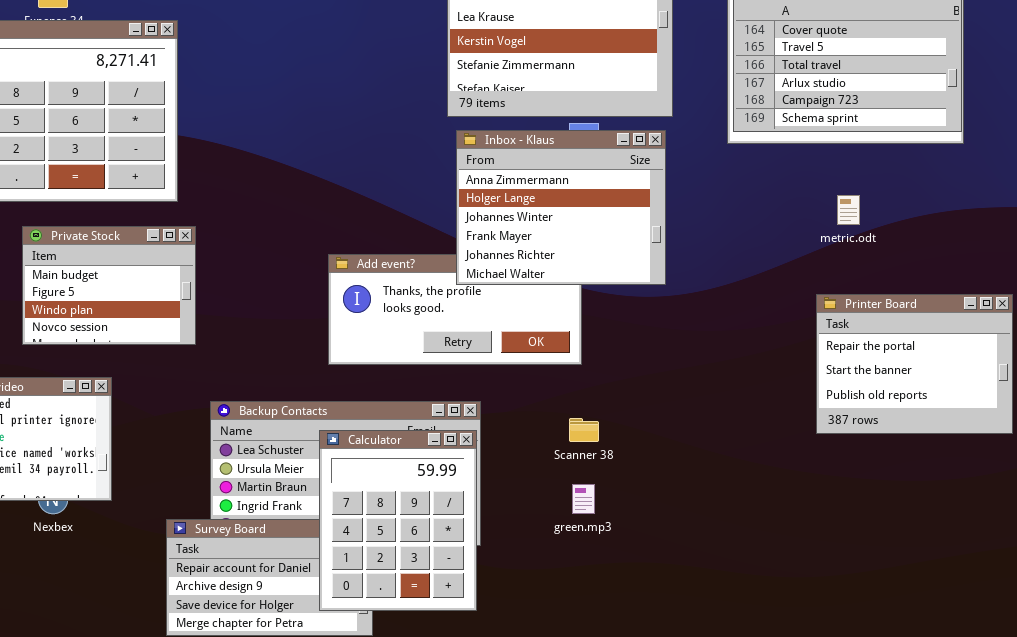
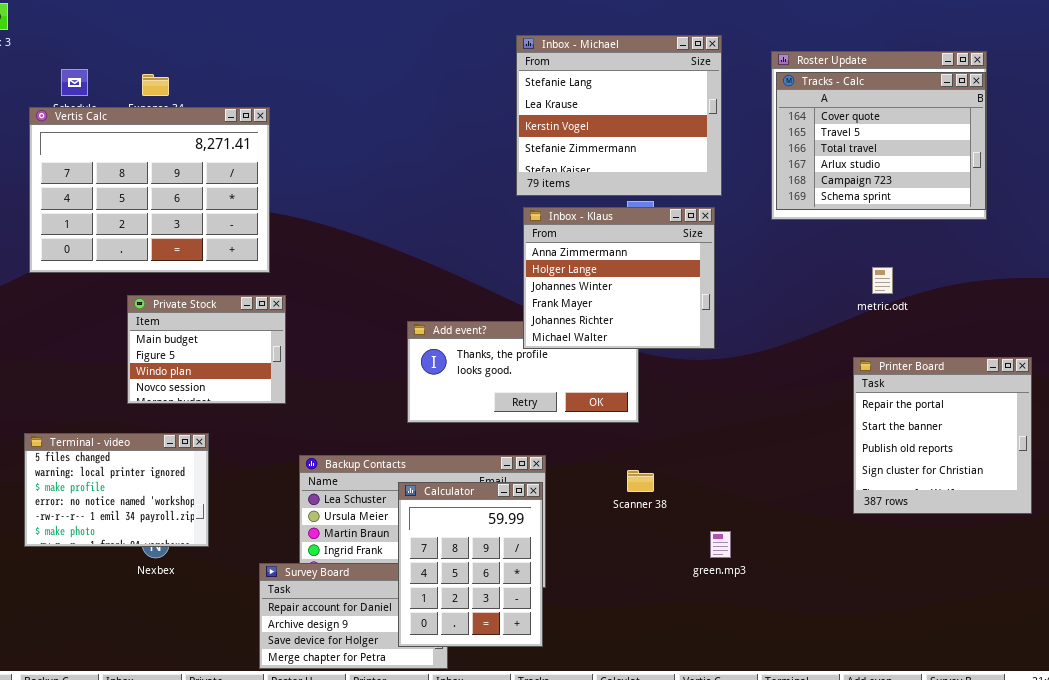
Printer Board: [816,294,1013,434] -> [853,357,1032,514], resized
green.mp3: [572,484,595,514] -> [710,531,731,558], moved

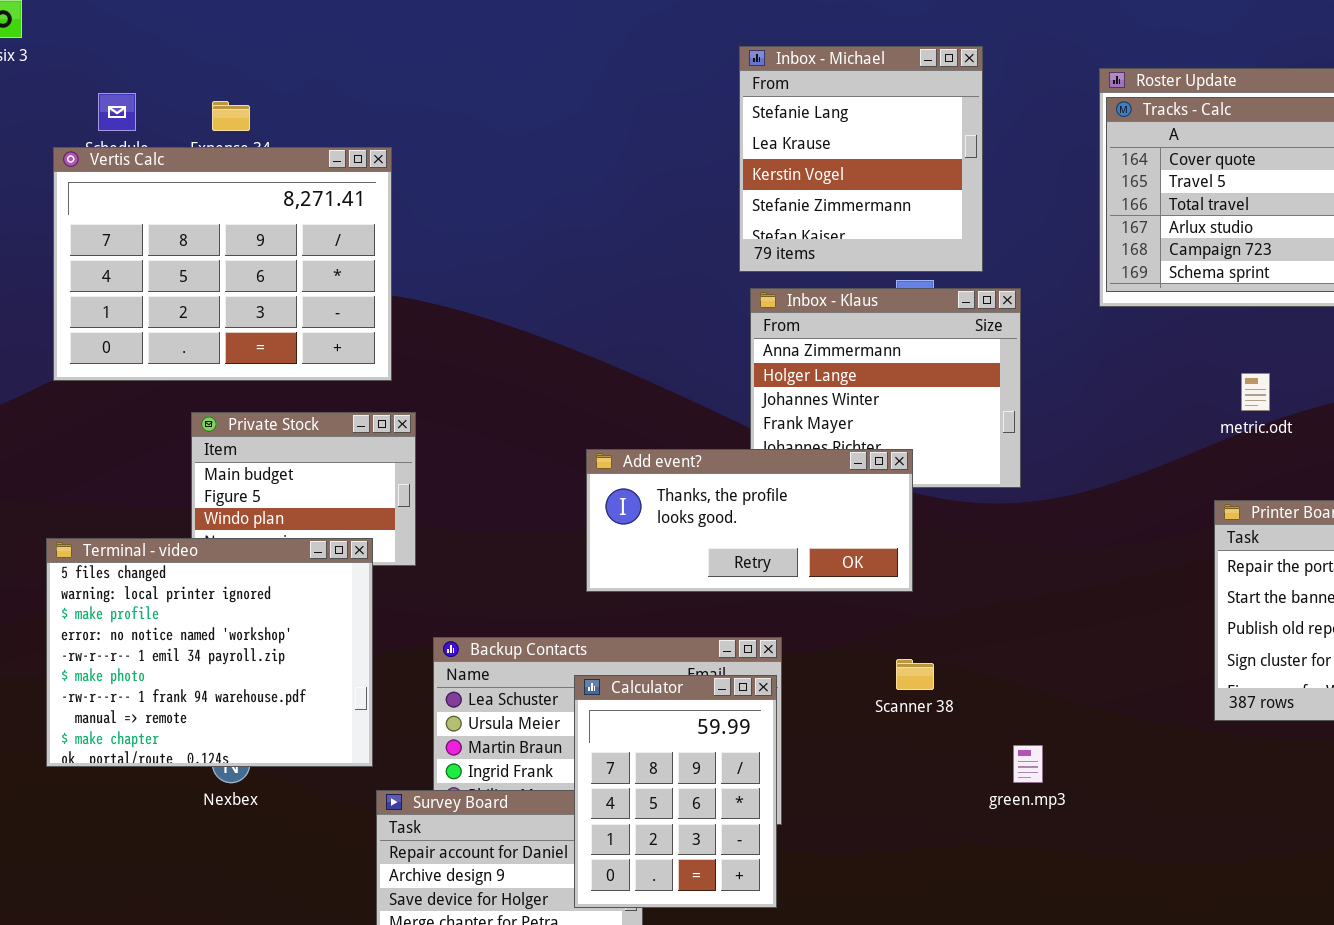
Inbox - Michael: [516,35,722,196] -> [739,46,983,272], resized
Add event?: [407,321,639,423] -> [586,449,913,592], raised
Terminal - video: [24,433,209,547] -> [46,538,373,767], resized

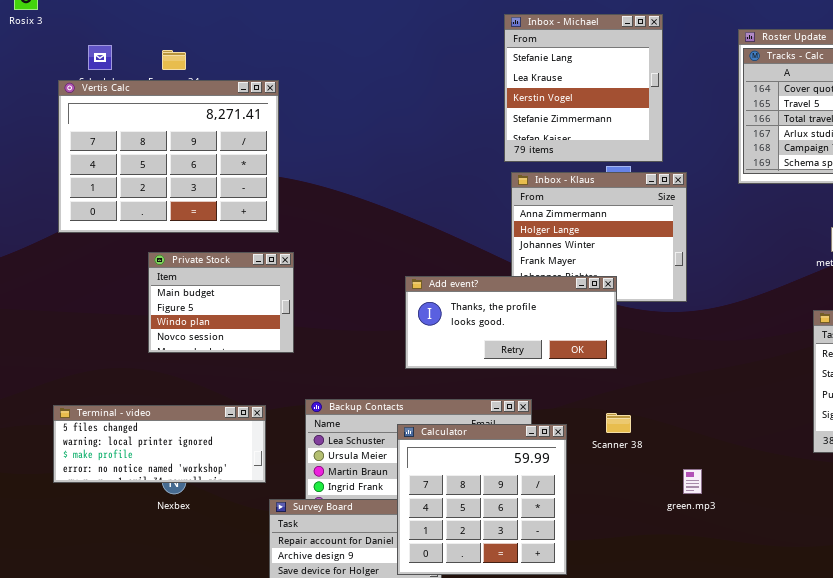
Terminal - video: [46,538,373,767] -> [53,405,266,483], resized
Calculator: [574,675,777,908] -> [397,424,567,575], resized

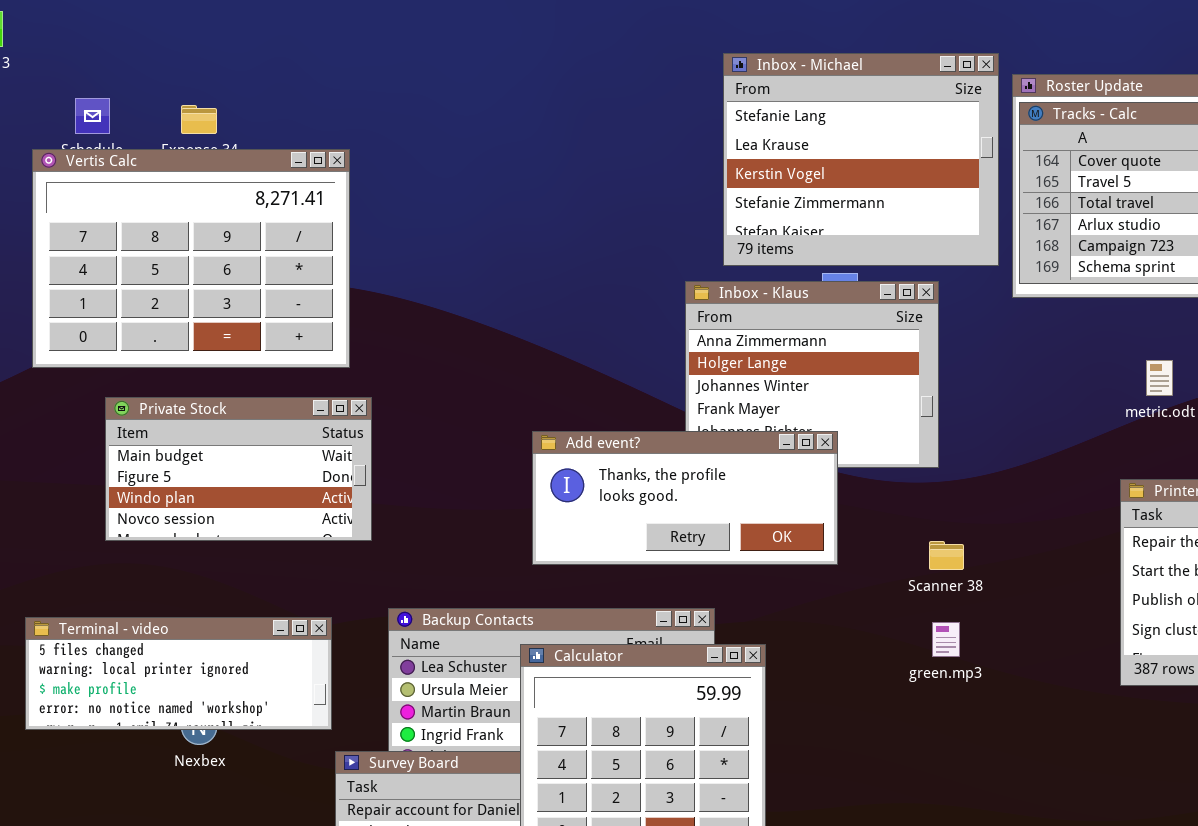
Inbox - Michael: [504,14,663,162] -> [723,53,999,266], moved, resized
Private Stock: [148,252,294,353] -> [105,397,372,541], resized
Scanner 38: [606,413,631,433] -> [929,541,964,570], moved
green.mp3: [683,469,702,494] -> [932,622,960,657], moved

